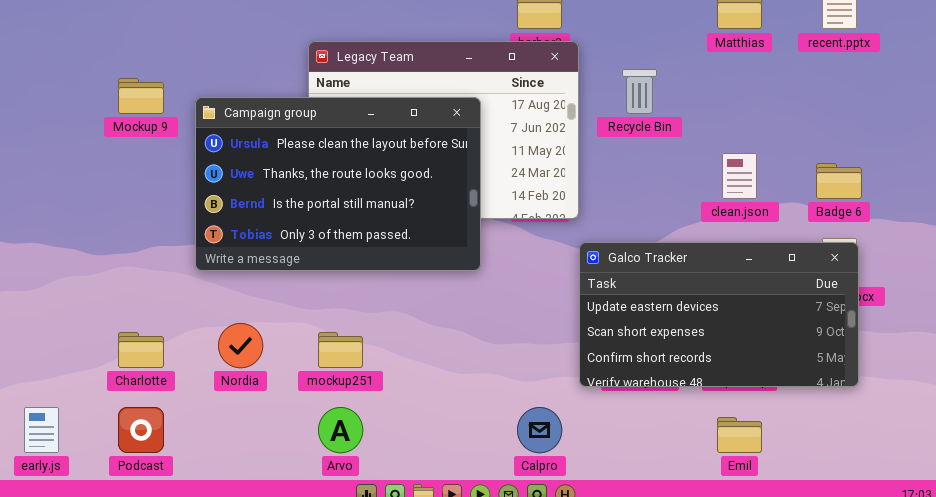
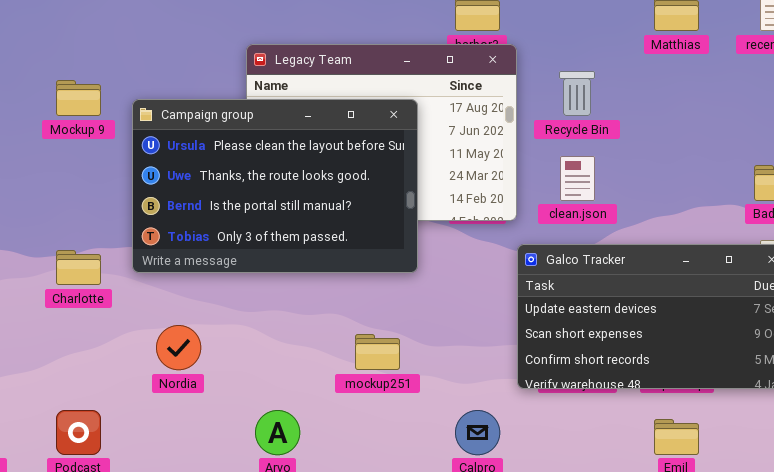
clean.json: [722,153,757,199] -> [560,156,595,201], moved
Charlotte: [118,332,164,368] -> [56,250,101,285], moved
mockup251: [318,332,363,368] -> [355,334,400,370], moved

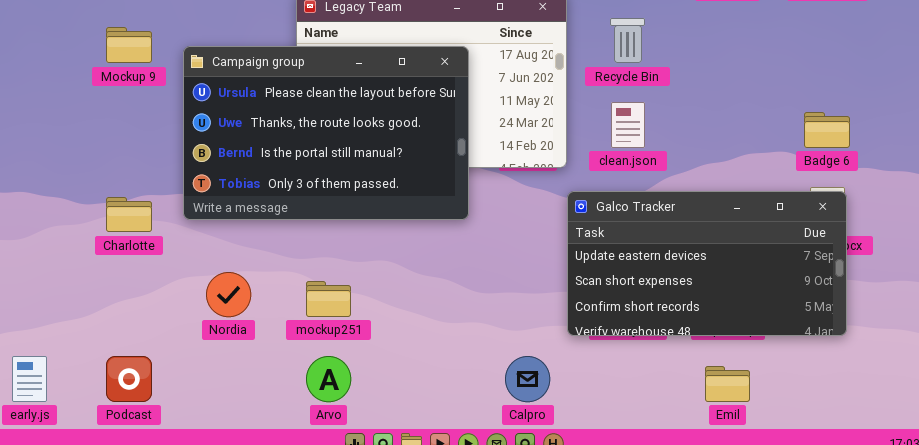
mockup251: [355,334,400,370] -> [306,281,351,317], moved

